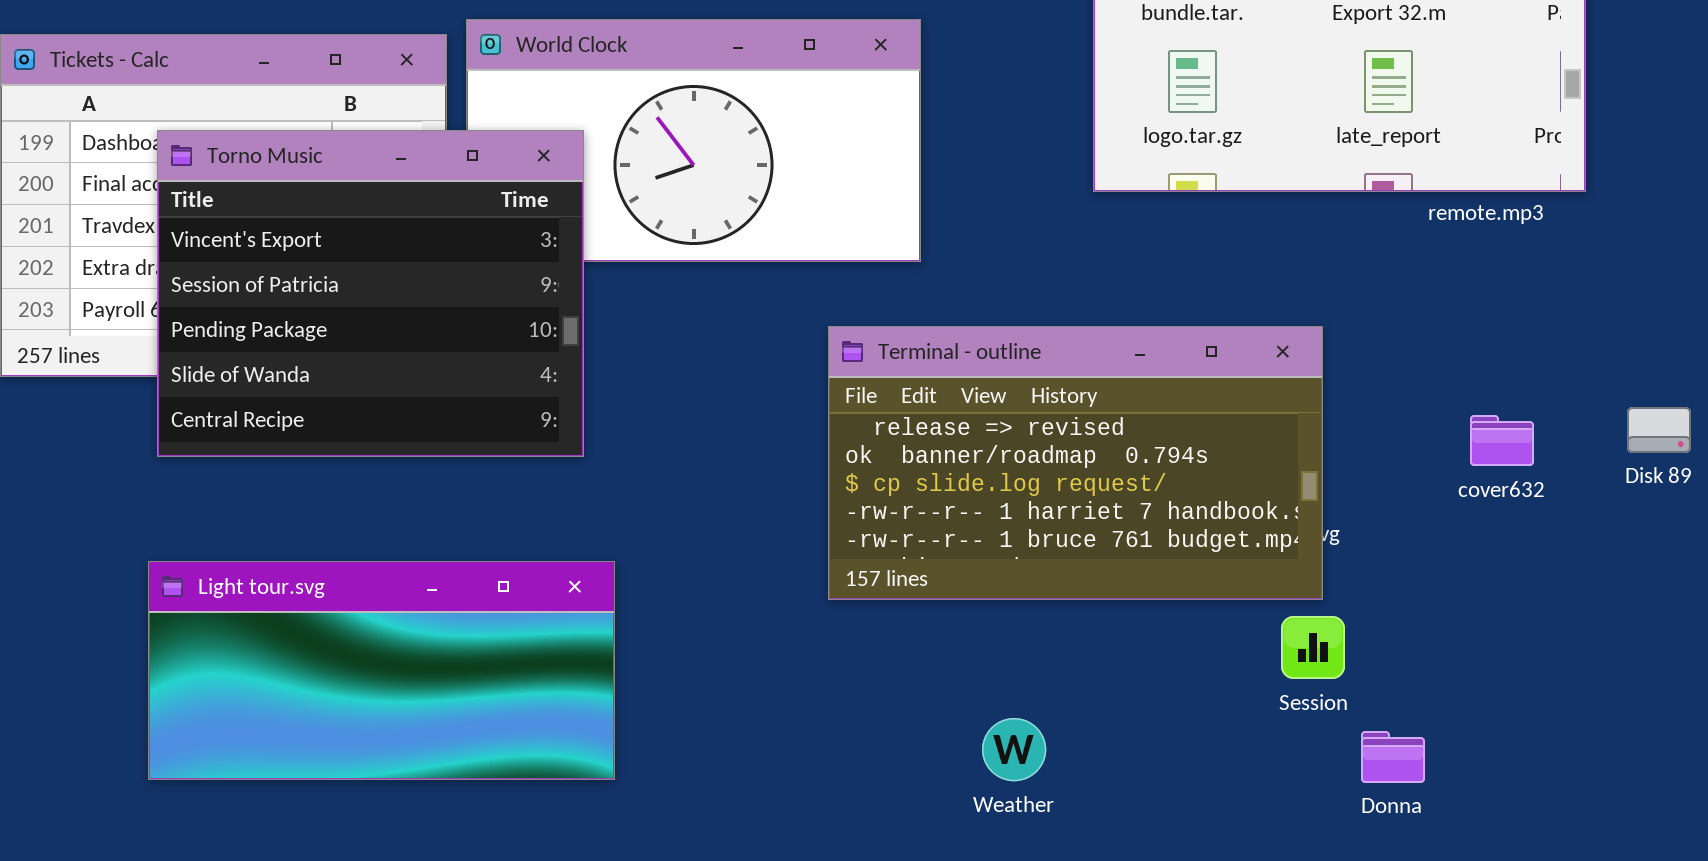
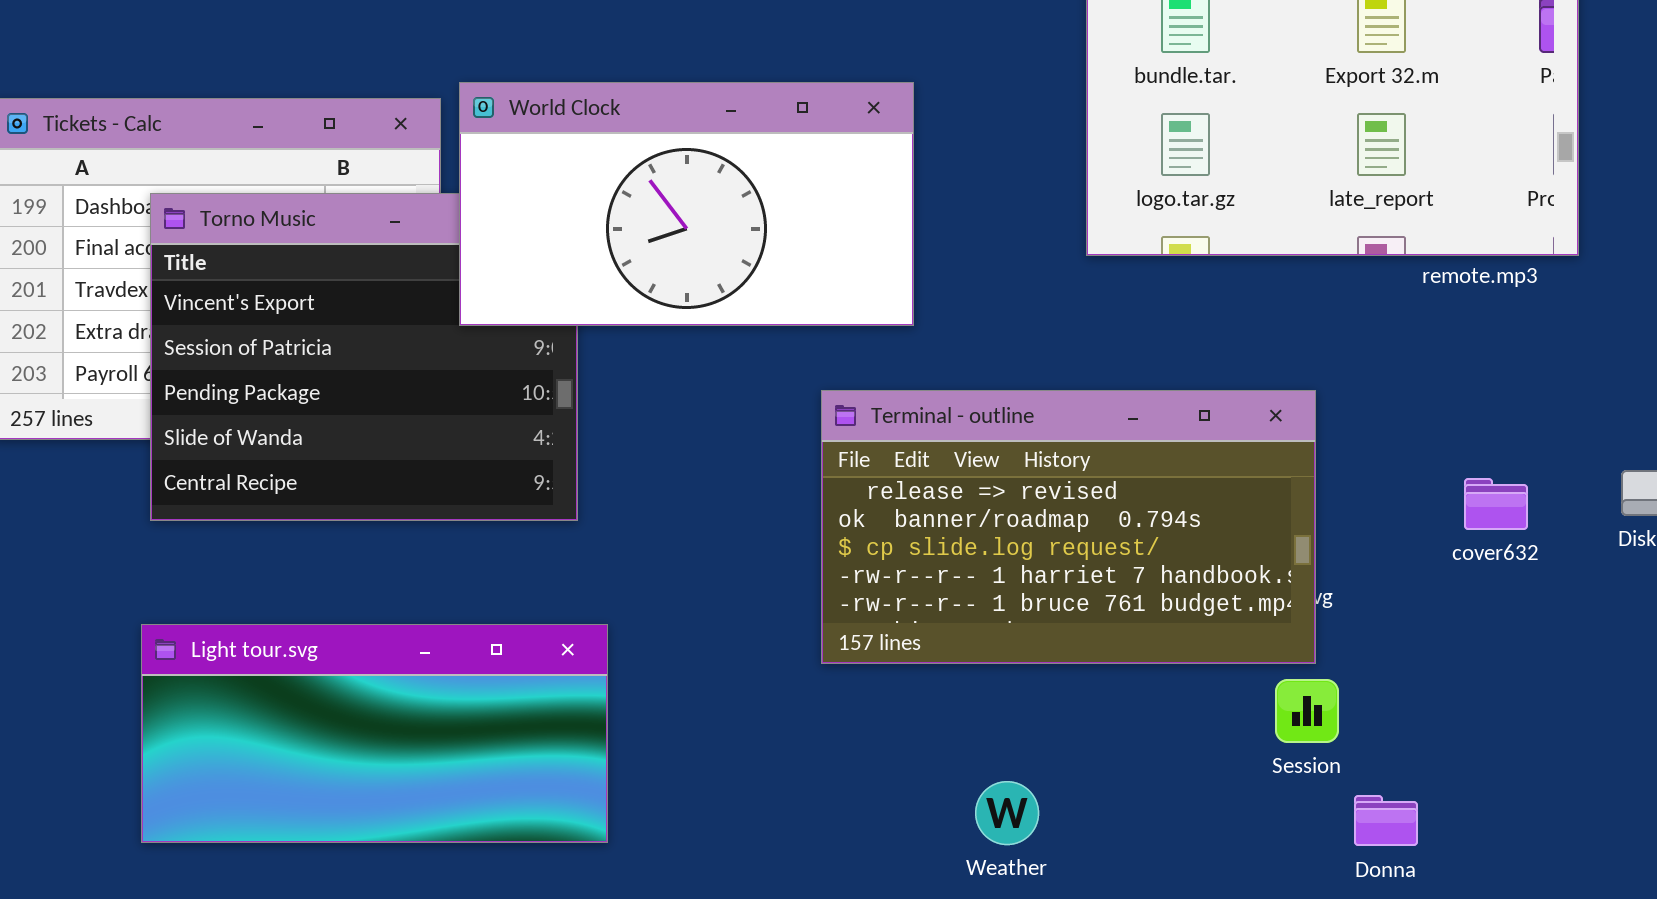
World Clock: [466,19,921,262] -> [459,82,914,326], raised

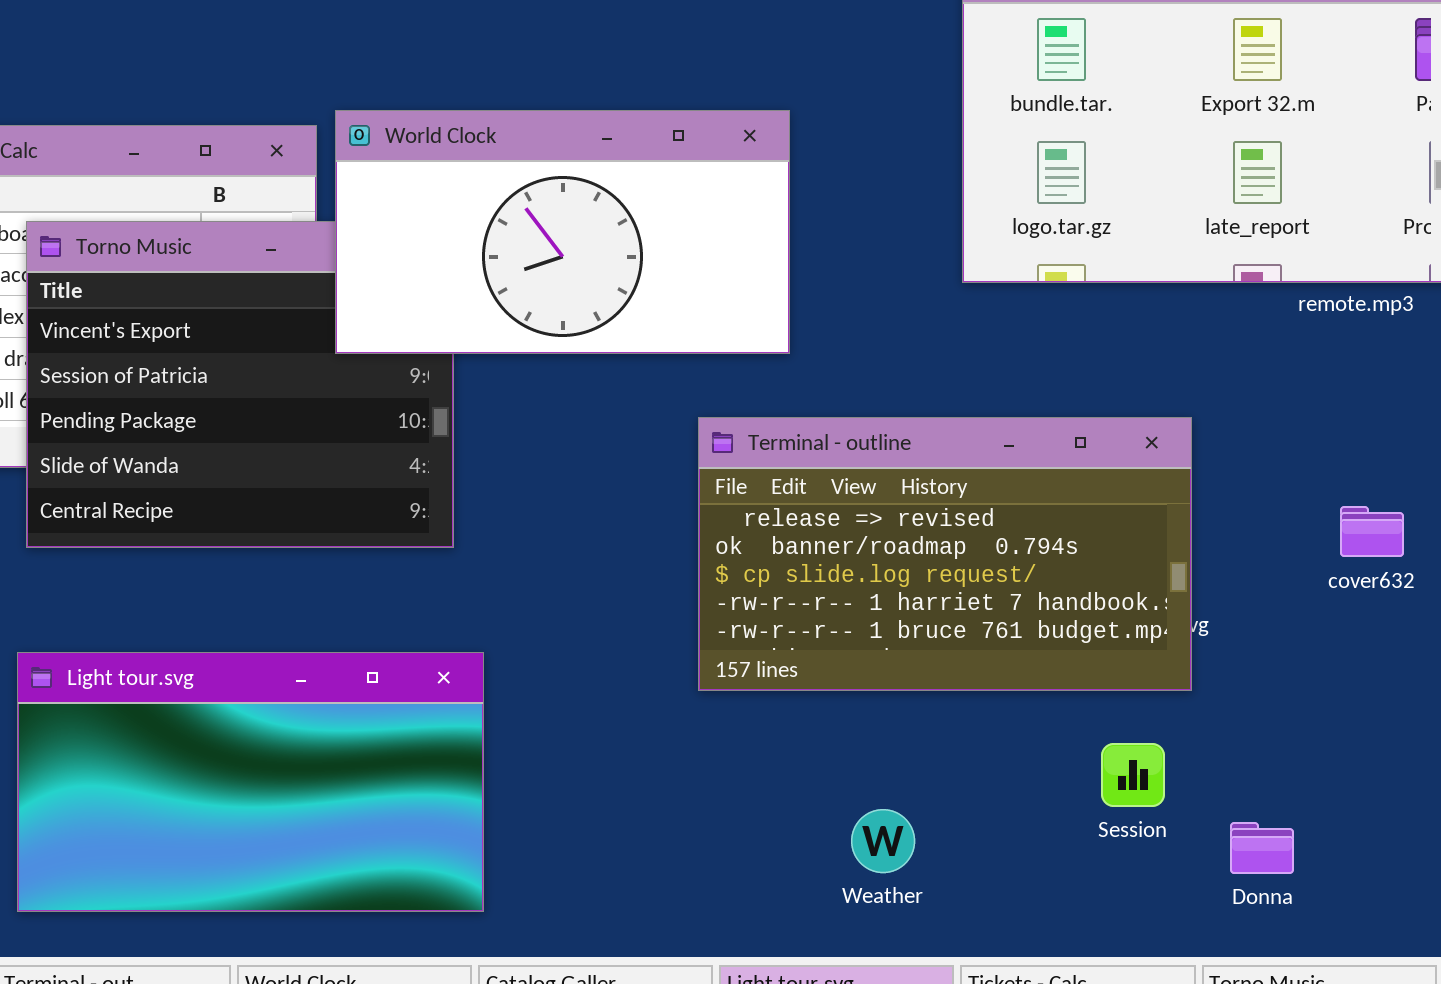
Light tour.svg: [141,624,608,843] -> [17,652,484,912], resized
Session: [1275,679,1339,743] -> [1101,743,1165,807], moved

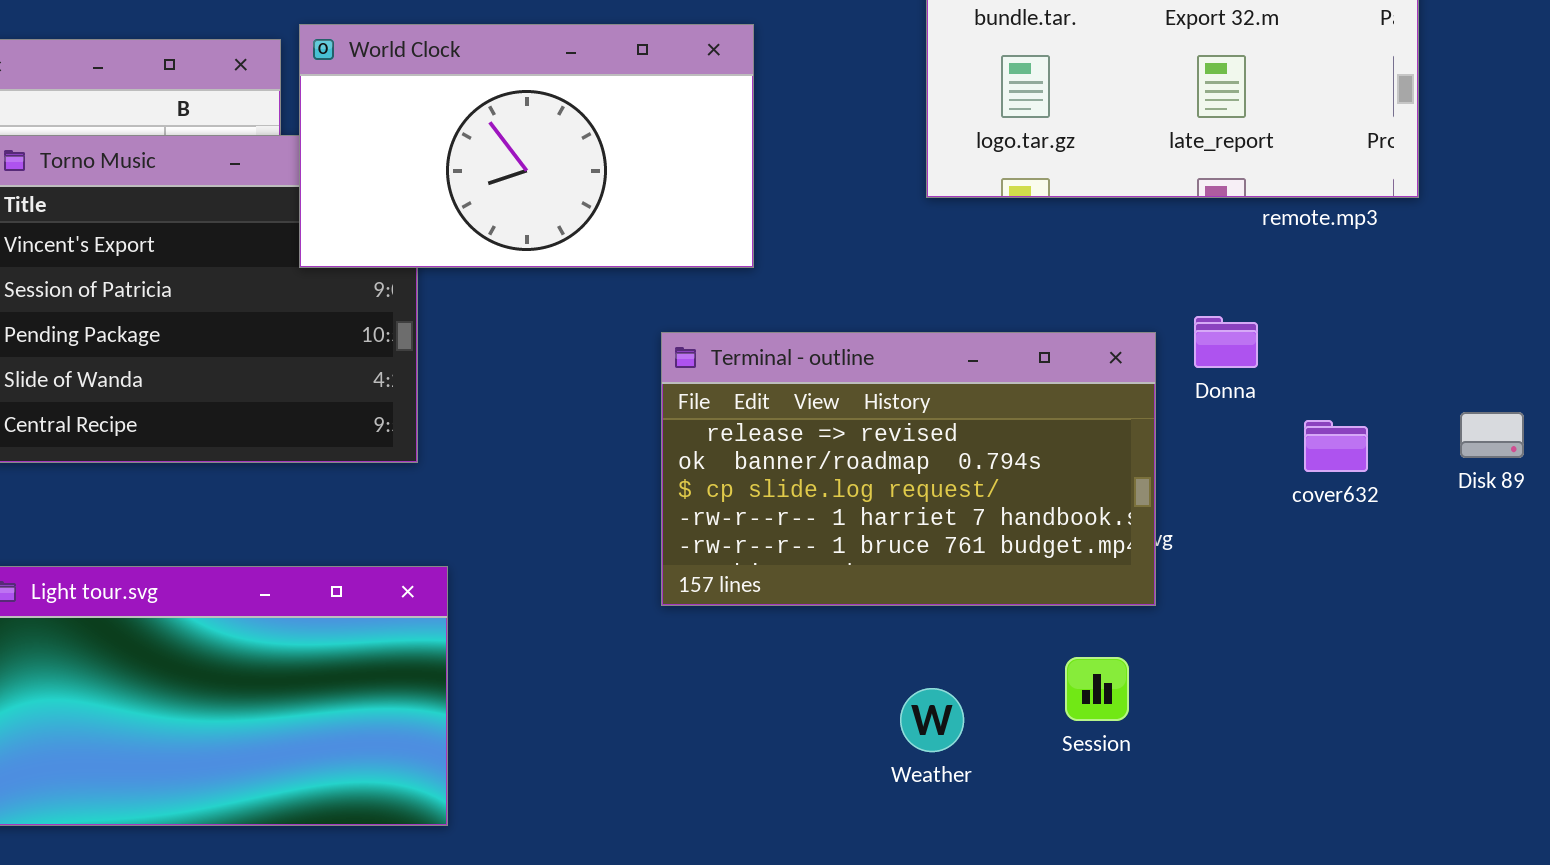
Weather: [851,809,915,873] -> [900,688,964,752], moved
Donna: [1230,822,1294,874] -> [1194,316,1258,368], moved

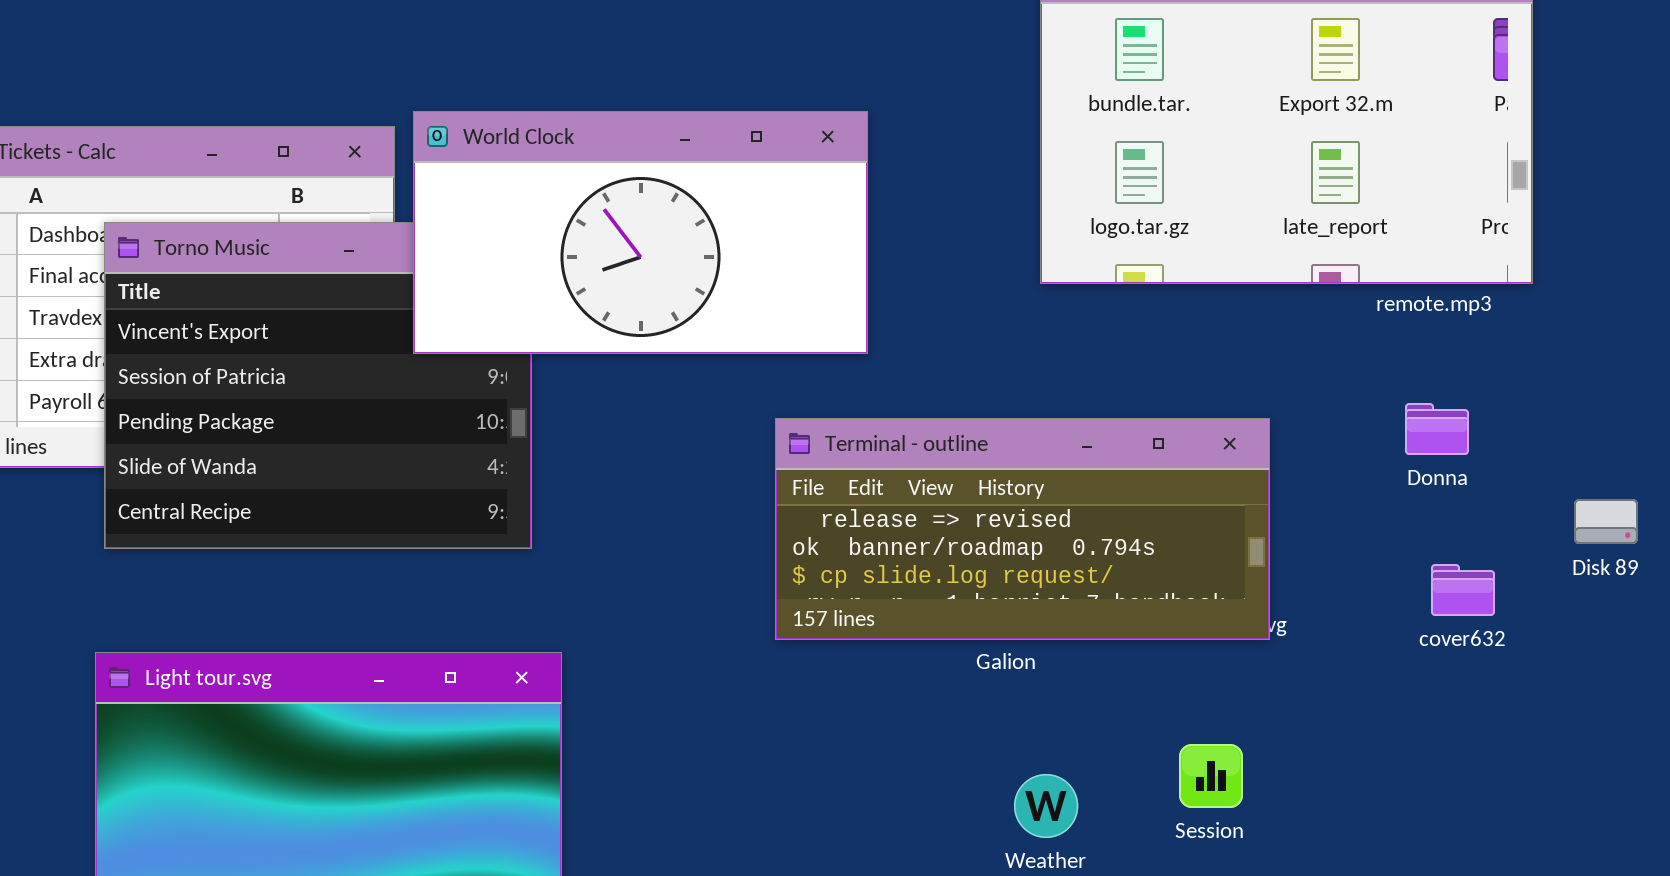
Donna: [1194,316,1258,368] -> [1405,403,1469,455], moved
Terminal - outline: [661,332,1156,606] -> [775,418,1270,640], resized
cover632: [1304,420,1368,472] -> [1431,564,1495,616], moved

